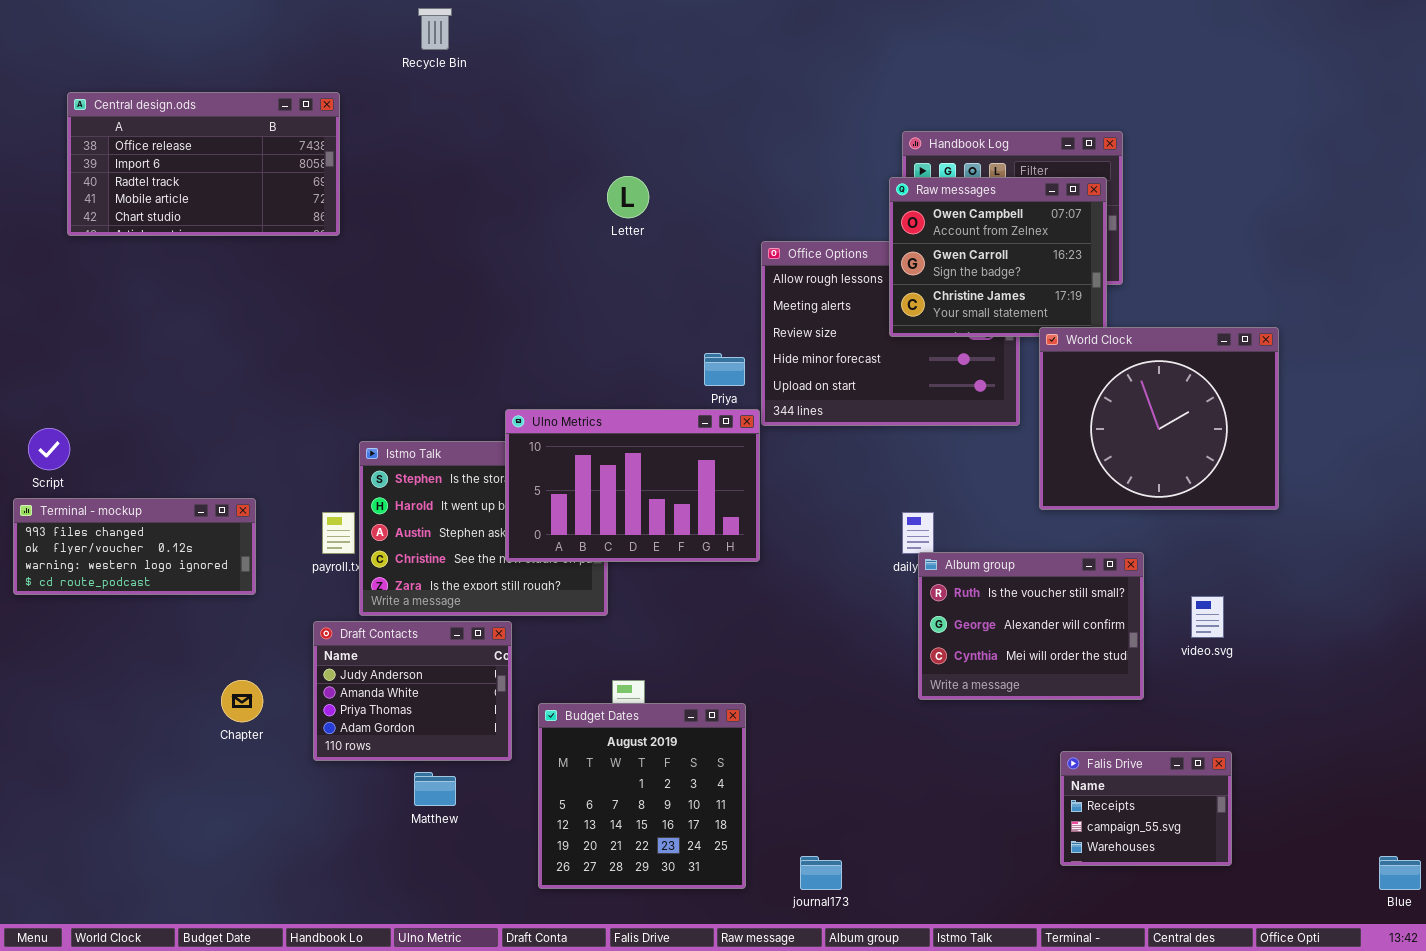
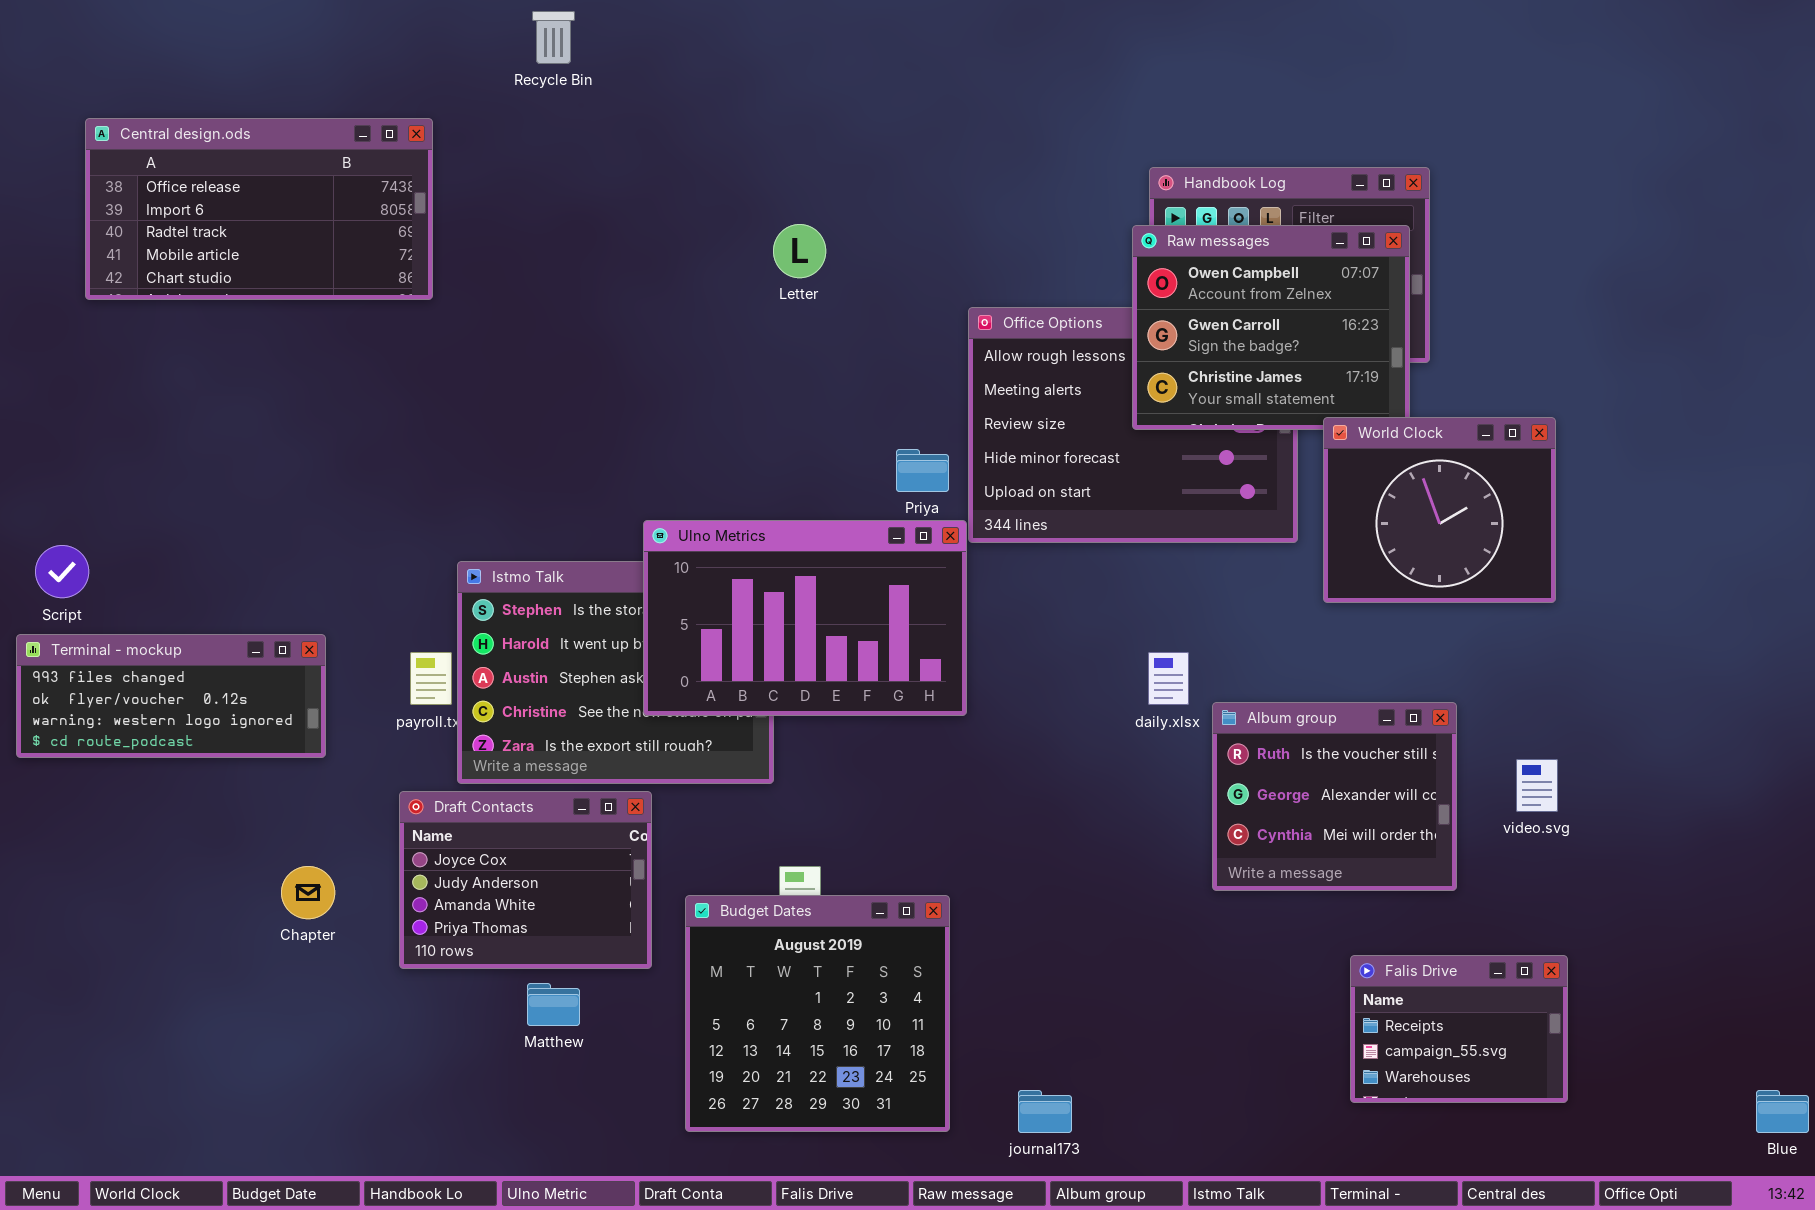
World Clock: [1039,327,1279,510] -> [1323,417,1556,603], resized
Album group: [918,552,1144,700] -> [1212,702,1457,891], resized
Draft Contacts: [313,621,512,761] -> [399,791,652,969], scrolled up 1 row

